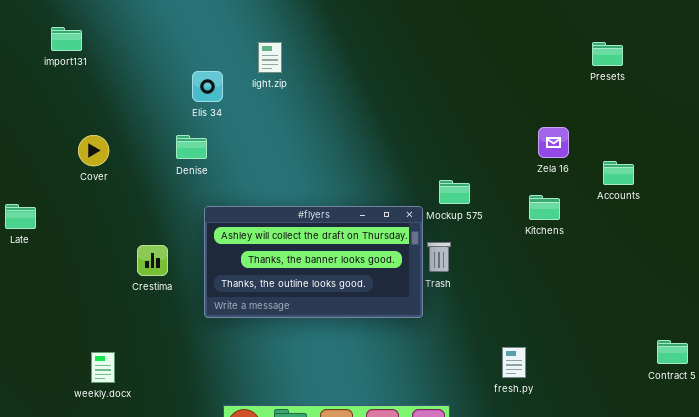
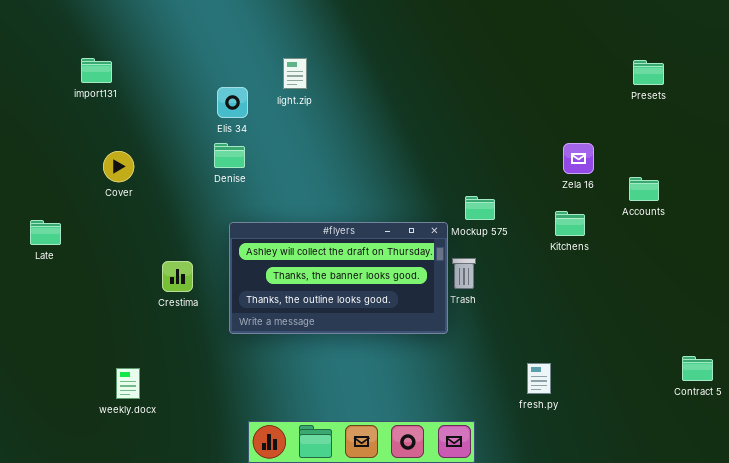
import131: [51,27,82,51] -> [81,58,112,83], moved
Presets: [592,42,623,66] -> [633,60,664,85], moved
Denise: [176,135,207,159] -> [214,143,245,168], moved

